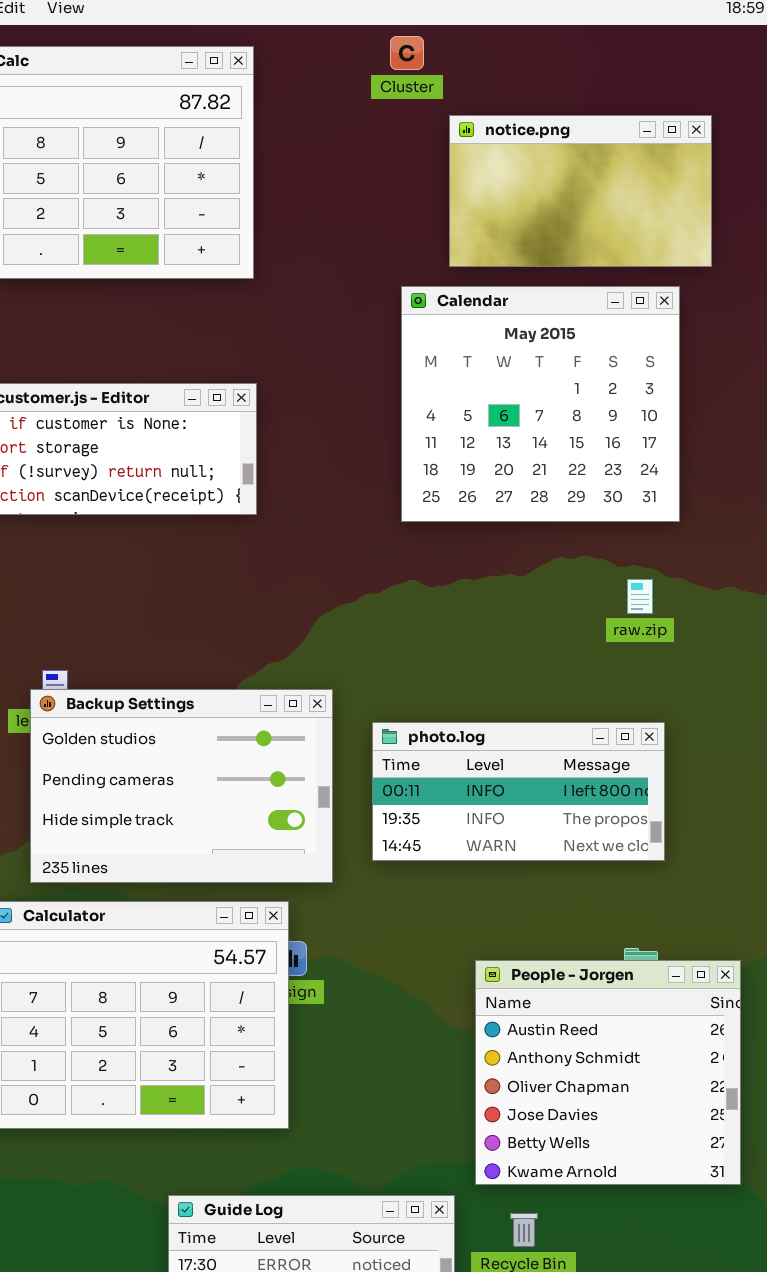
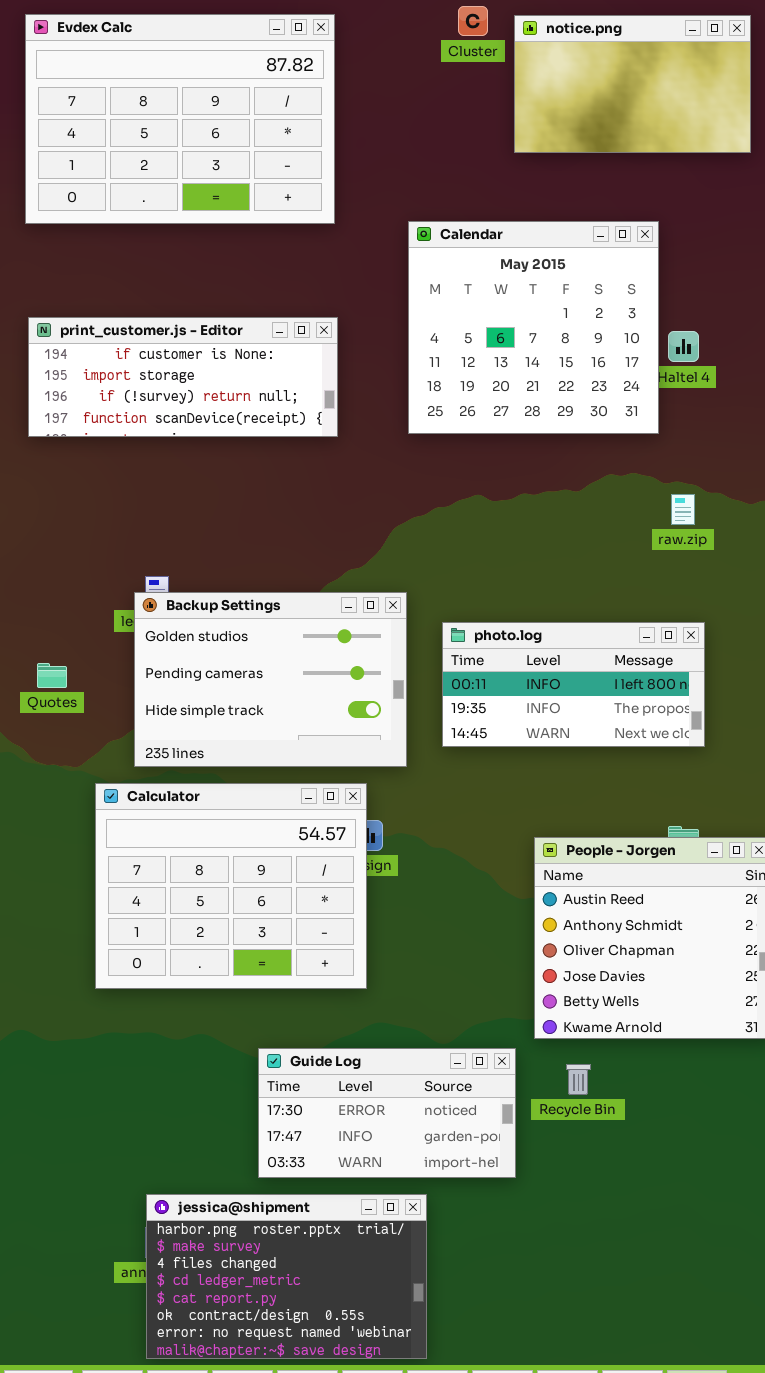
notice.png: [449,115,712,267] -> [514,15,751,153], moved
Calendar: [401,286,680,522] -> [408,221,659,434], moved

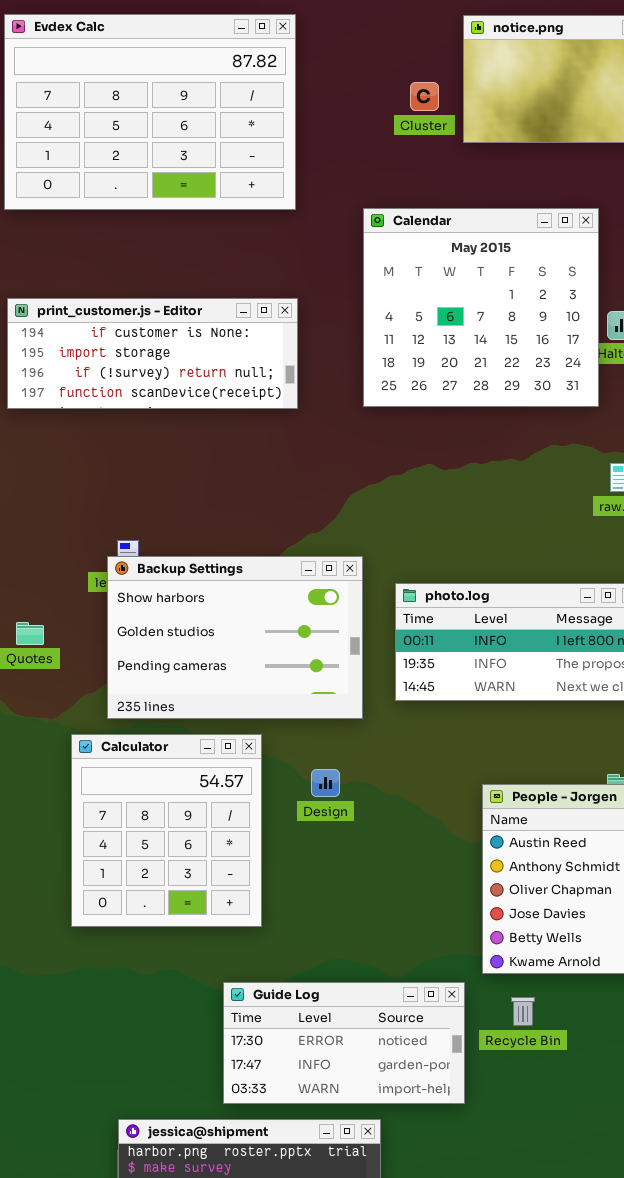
Cluster: [458,6,488,36] -> [410,82,439,111], moved
Backup Settings: [134,592,407,767] -> [107,556,363,719], scrolled up 1 row
Calculator: [95,783,367,989] -> [71,734,262,927], resized

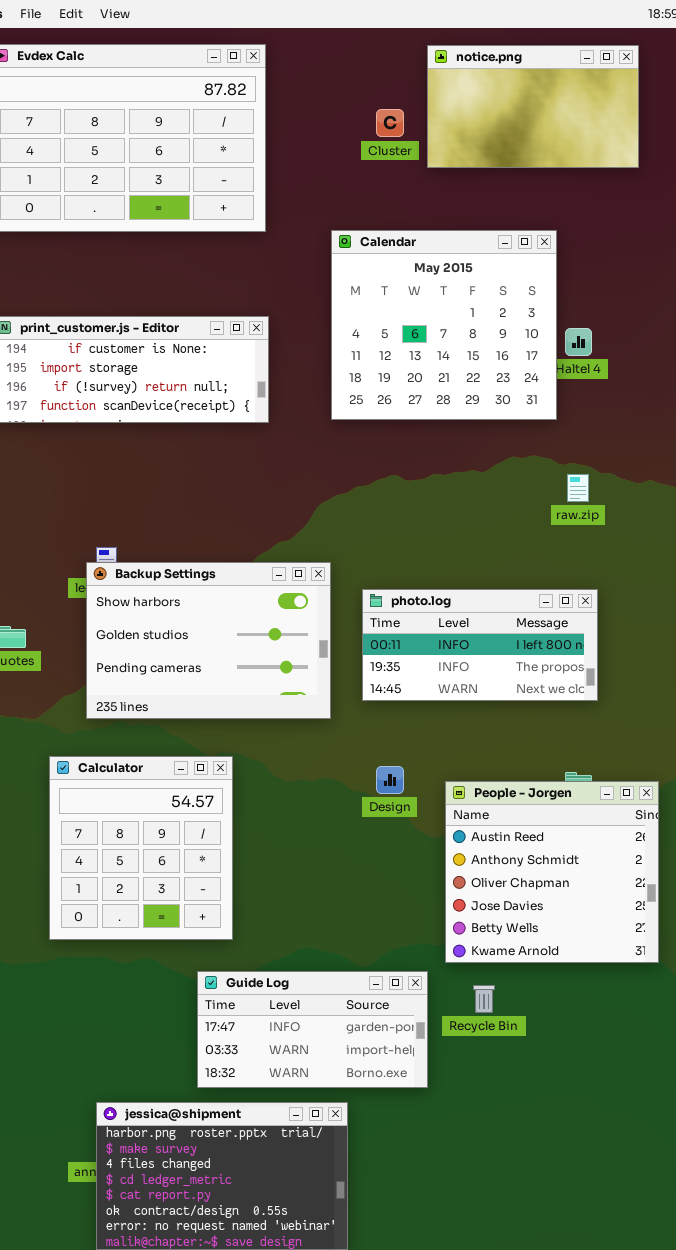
Calculator: [71,734,262,927] -> [49,756,233,940], moved
Design: [311,769,340,797] -> [376,766,404,794], moved
Guide Log: [223,982,465,1104] -> [197,971,428,1088], scrolled down 1 row

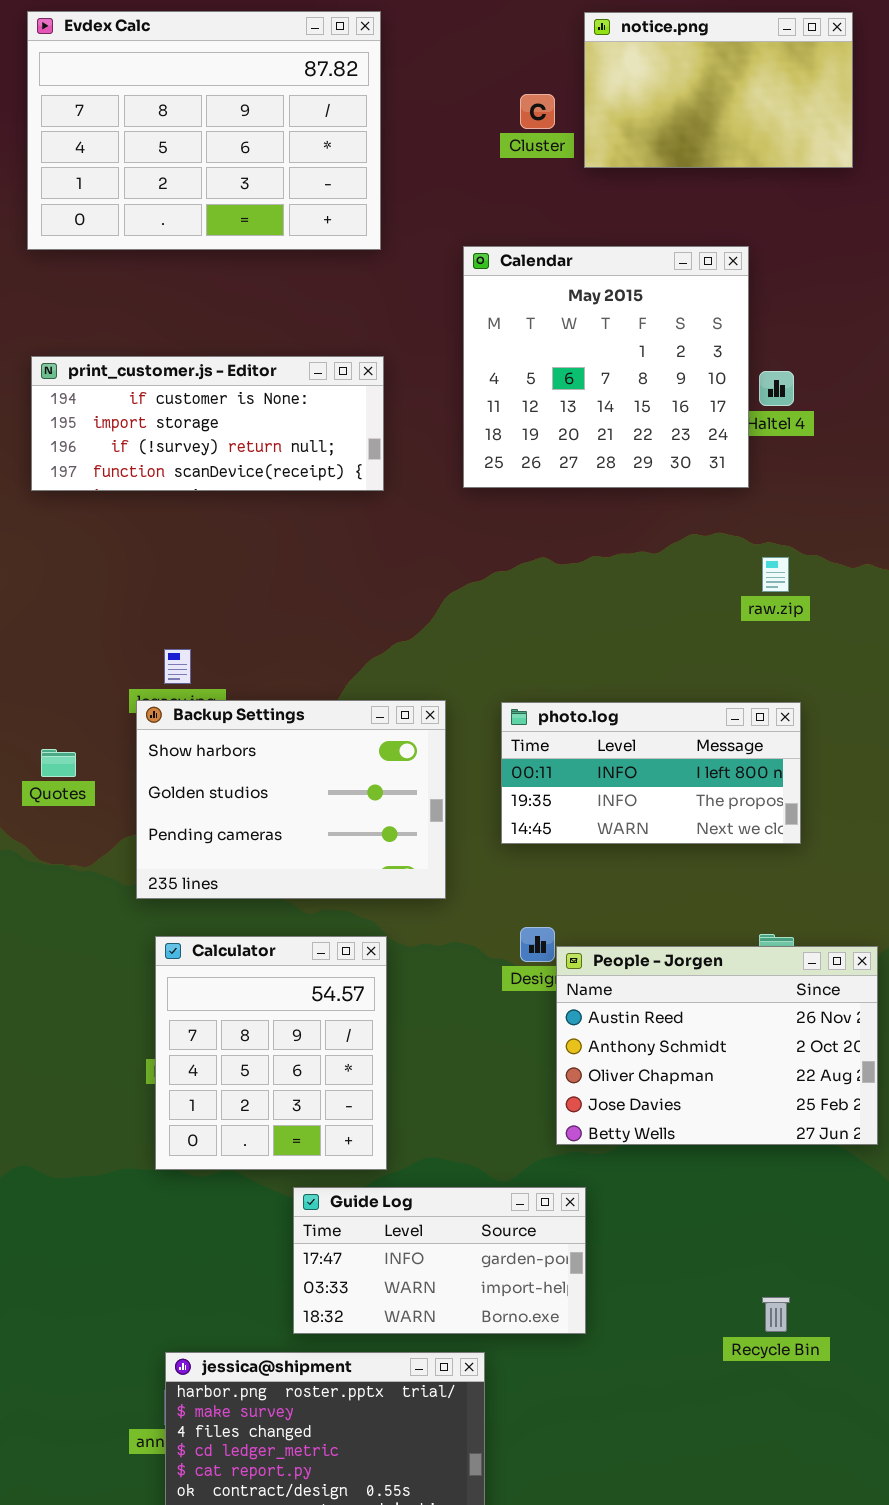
Backup Settings: [86,562,331,719] -> [136,700,446,899], moved
Calculator: [49,756,233,940] -> [155,936,387,1170], moved
People - Jorgen: [445,781,659,963] -> [556,946,878,1145], resized
Recycle Bin: [473,985,495,1013] -> [762,1297,790,1332], moved

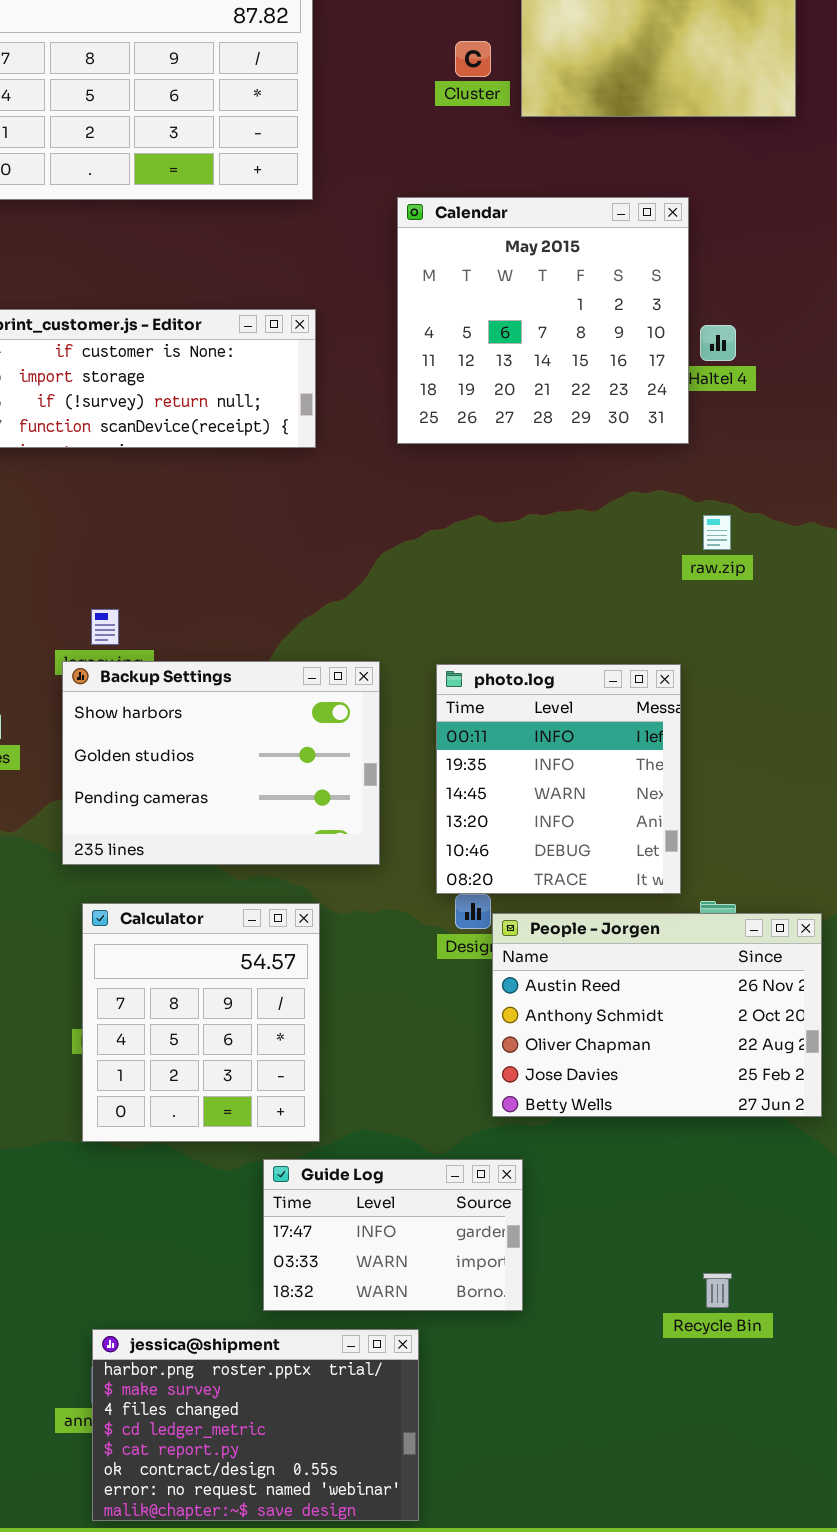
photo.log: [501,702,801,844] -> [436,664,681,894], resized
Guide Log: [293,1187,586,1334] -> [263,1159,523,1311], resized

